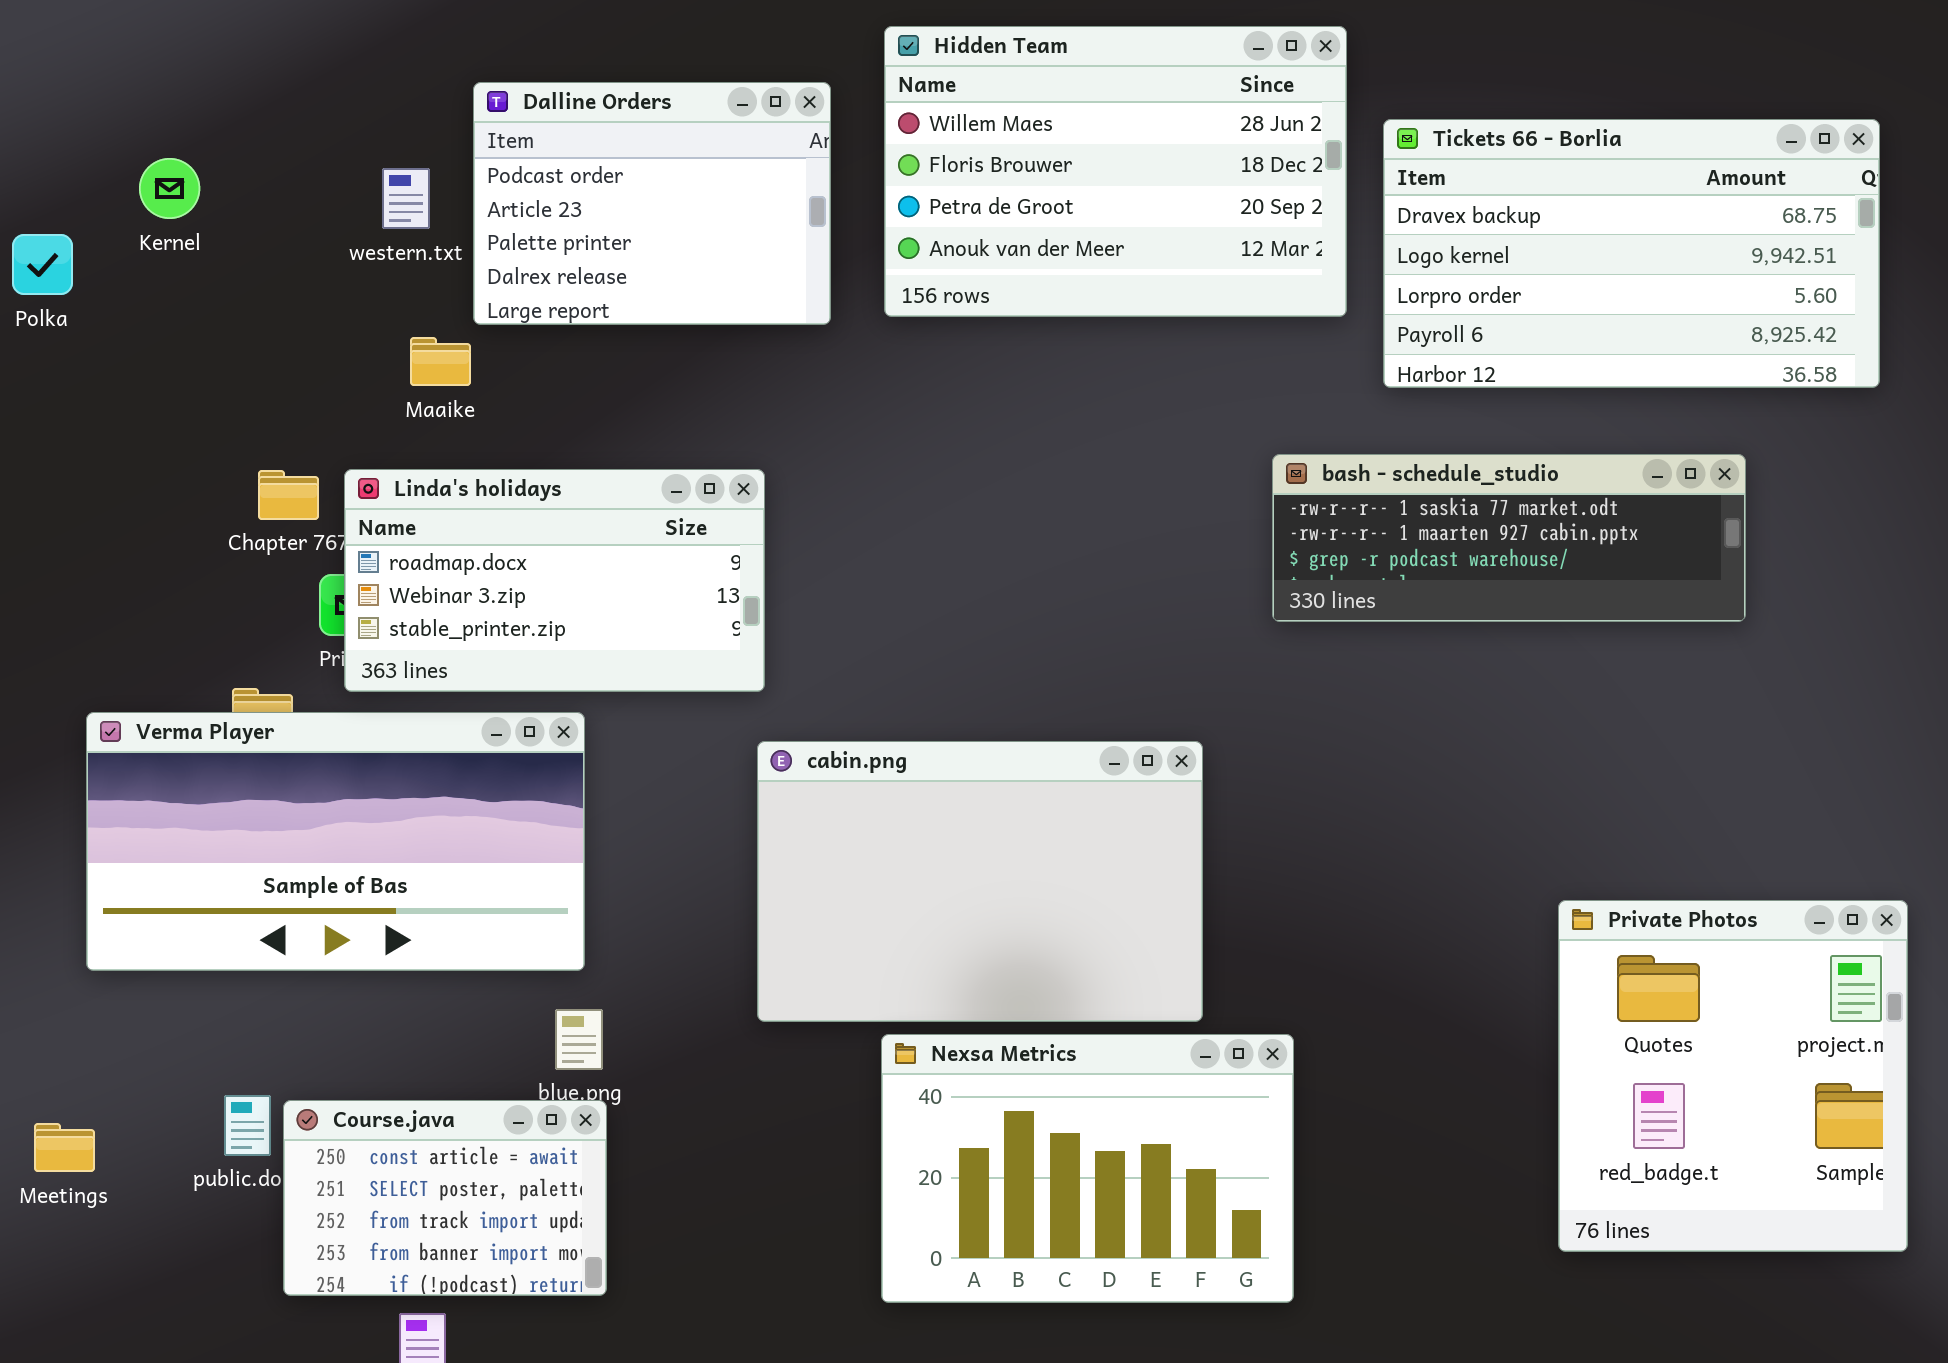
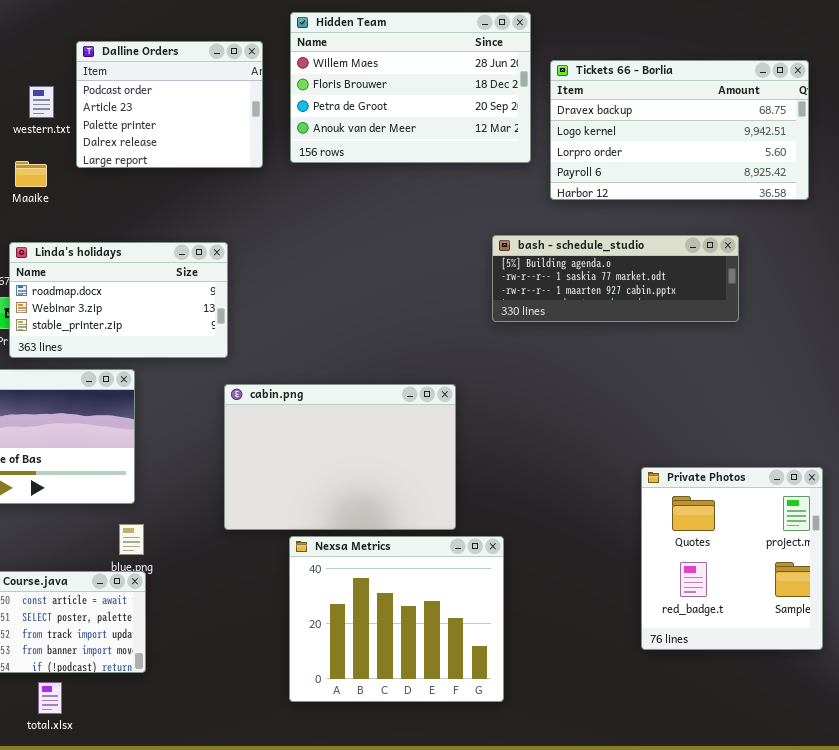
Maaike: [410,337,471,386] -> [15,161,47,187], moved
bash - schedule_studio: [1272,454,1746,622] -> [492,235,739,322], scrolled up 1 row
Nexsa Metrics: [881,1034,1294,1303] -> [289,536,504,702], resized

